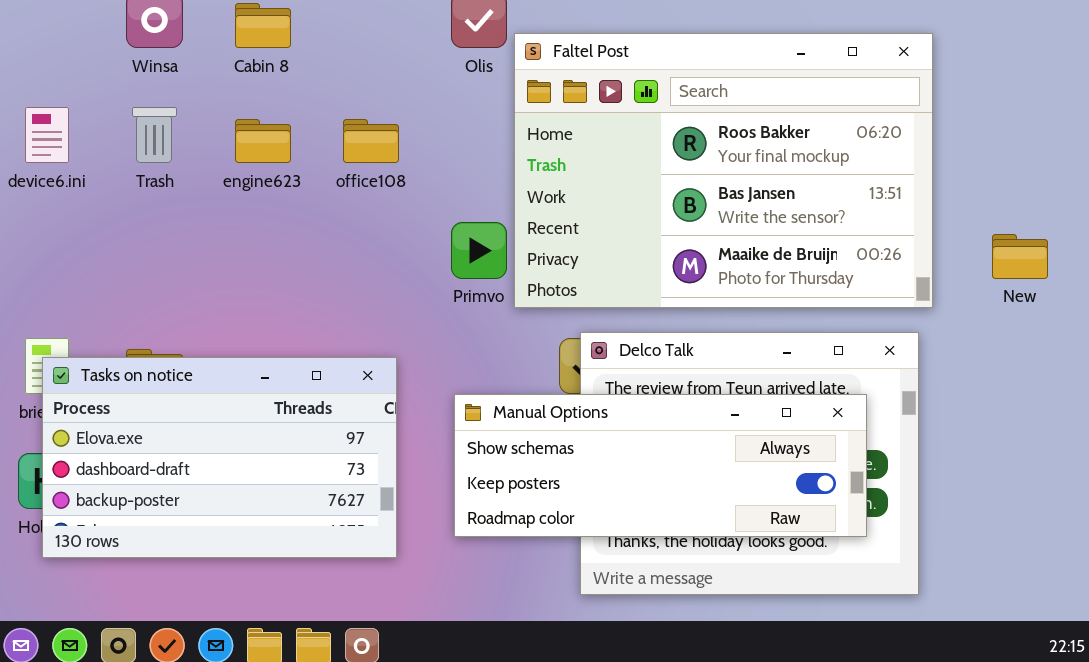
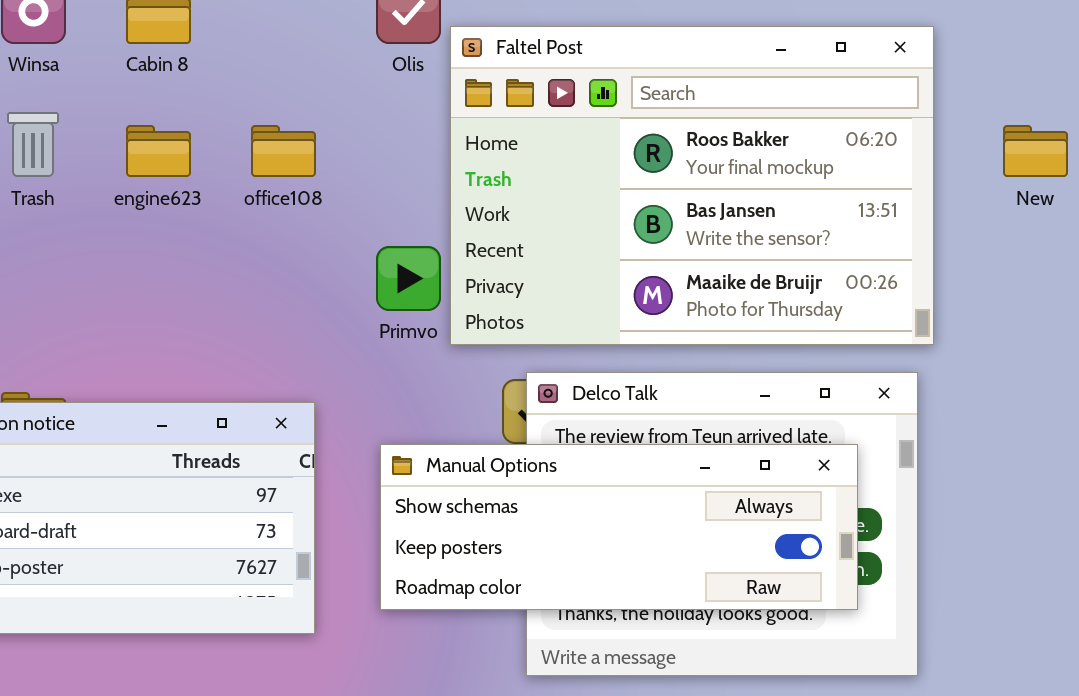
New: [992,234,1048,279] -> [1003,125,1068,177], moved

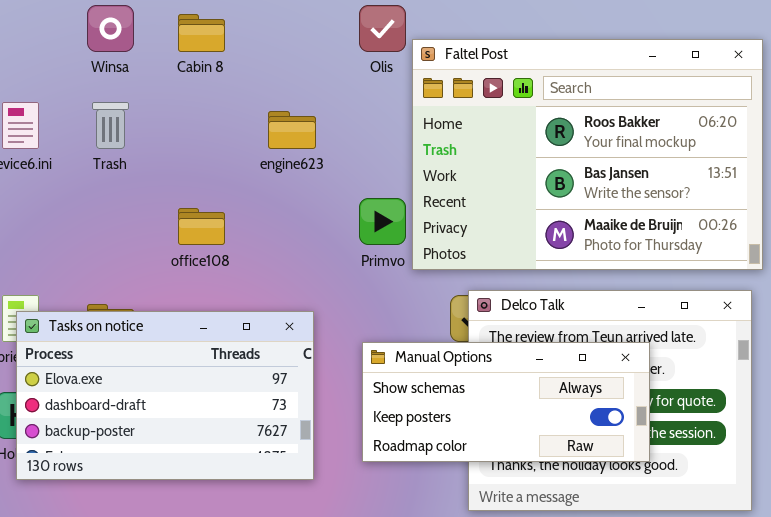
engine623: [126,125,191,177] -> [268,111,316,149], moved
office108: [251,125,316,177] -> [178,208,225,245], moved
Manual Options: [380,444,858,610] -> [362,342,650,462], resized

